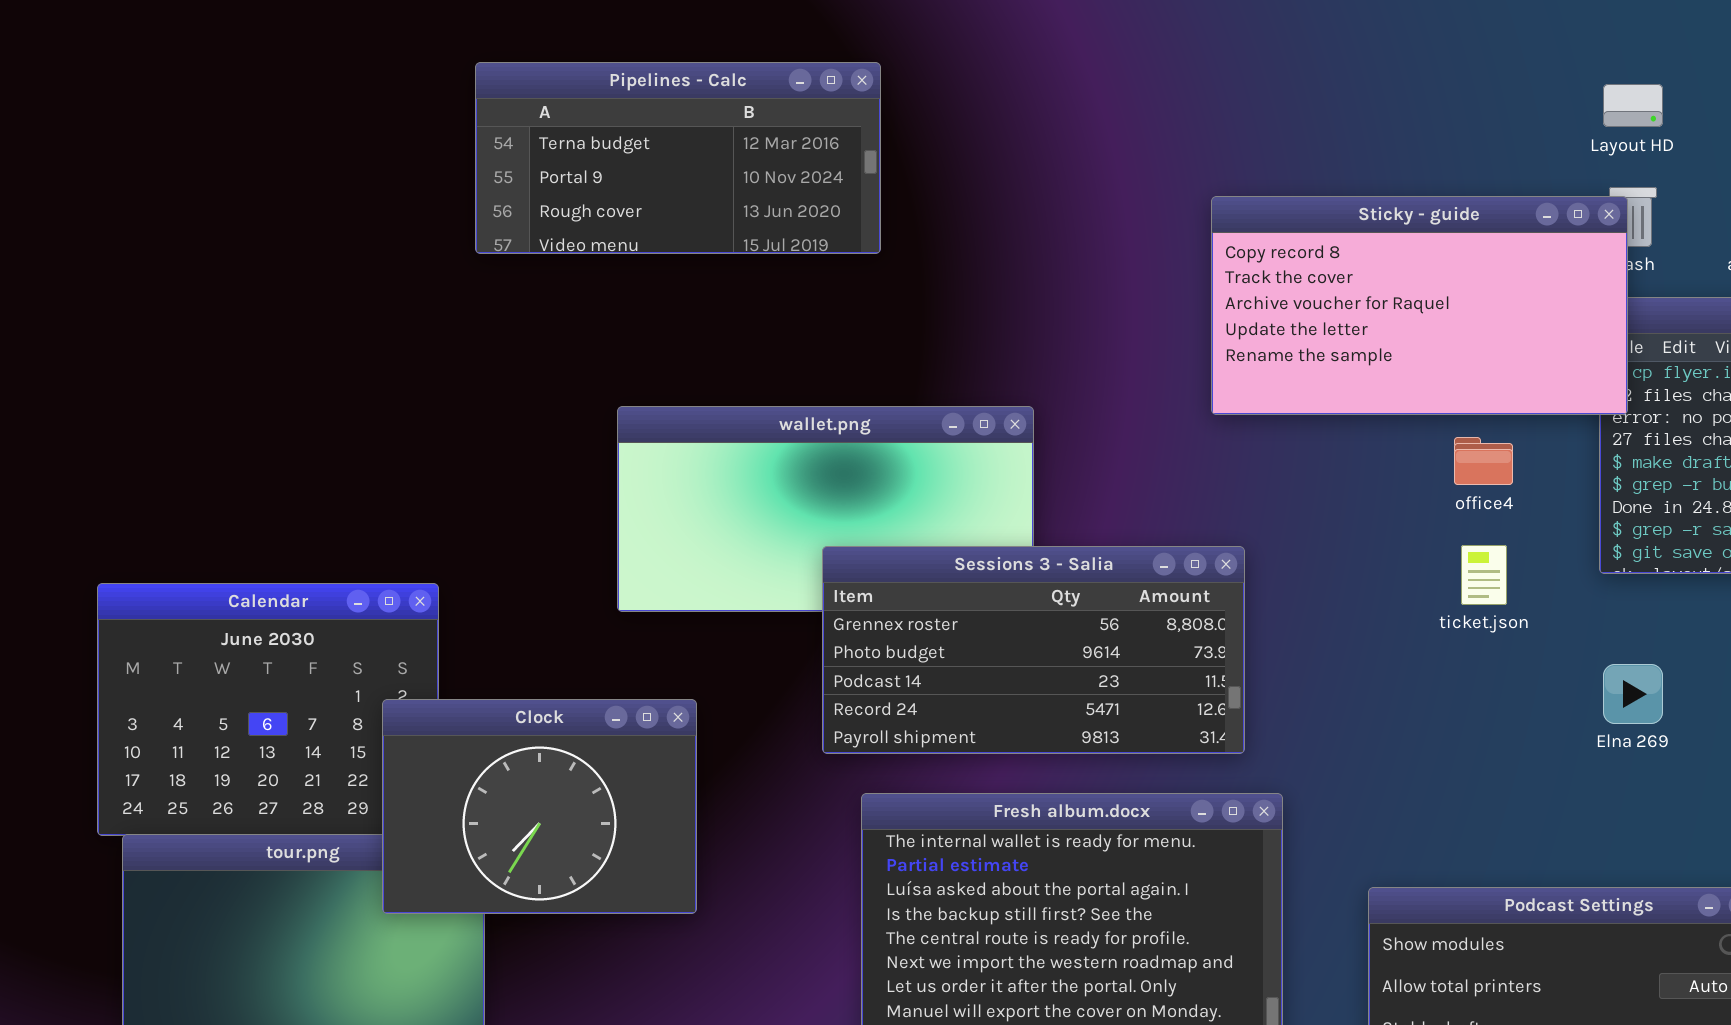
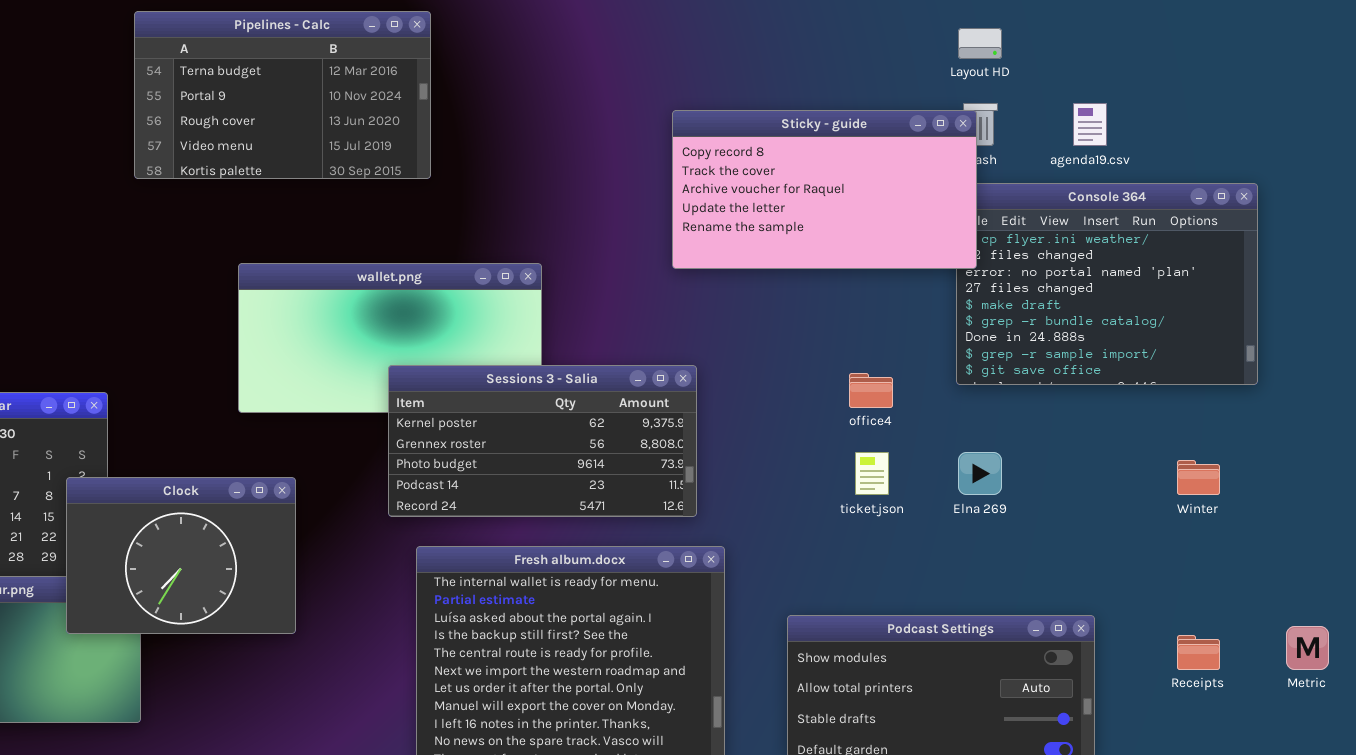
Pipelines - Calc: [475,62,881,254] -> [134,11,431,179], resized
office4: [1454,437,1513,485] -> [849,373,893,408], moved
ticket.json: [1461,545,1507,605] -> [855,452,889,495], moved
Sessions 3 - Salia: [822,546,1245,754] -> [388,365,697,517], scrolled up 1 row

